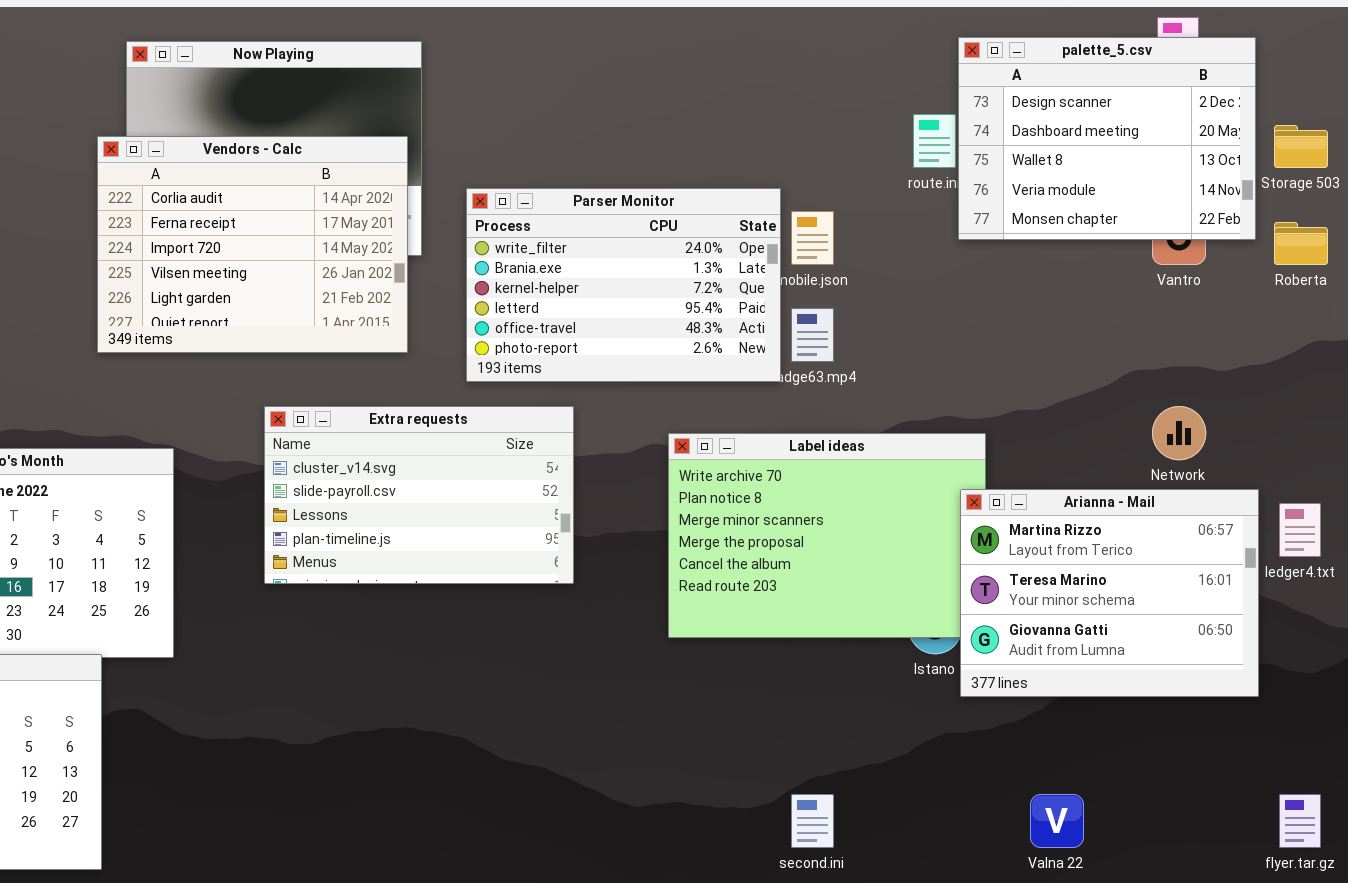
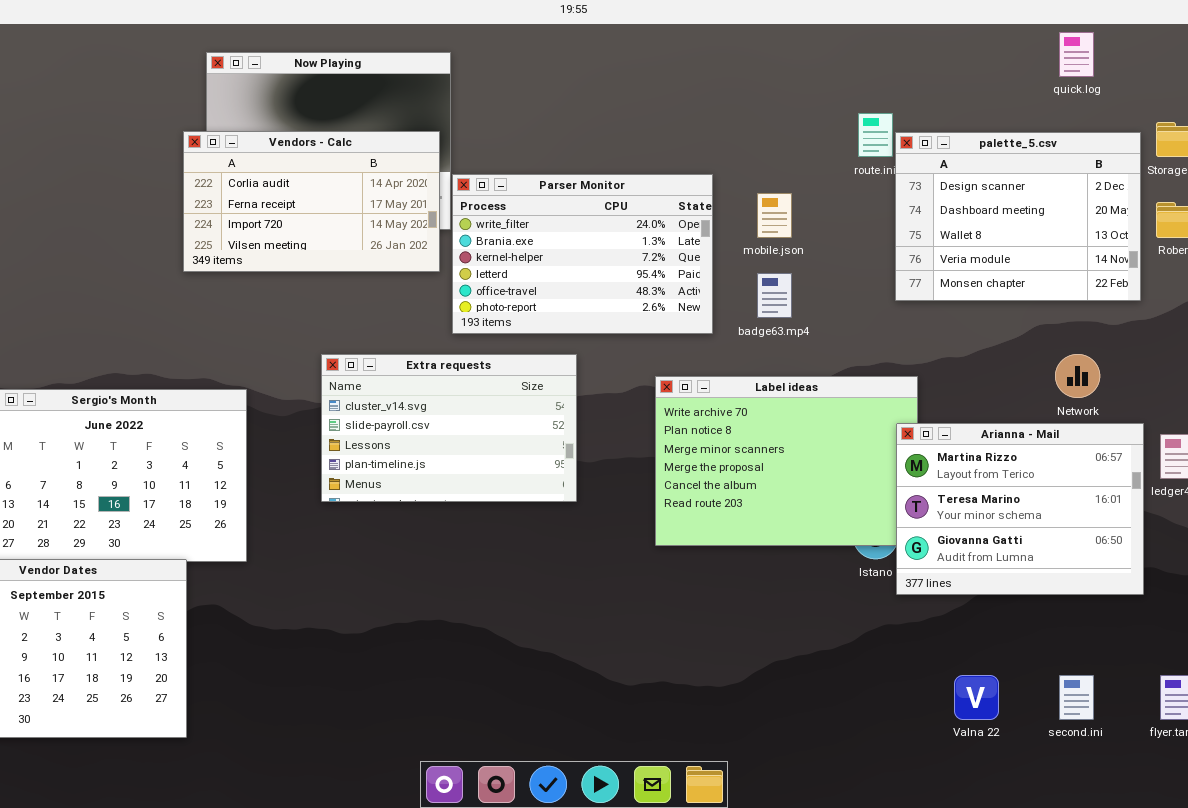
palette_5.csv: [958,37,1256,240] -> [895,132,1141,301], moved
Vendors - Calc: [97,136,408,353] -> [183,131,440,272], resized
Parser Monitor: [466,188,781,382] -> [452,174,713,334], moved
second.ini: [791,794,834,848] -> [1059,675,1094,720], moved

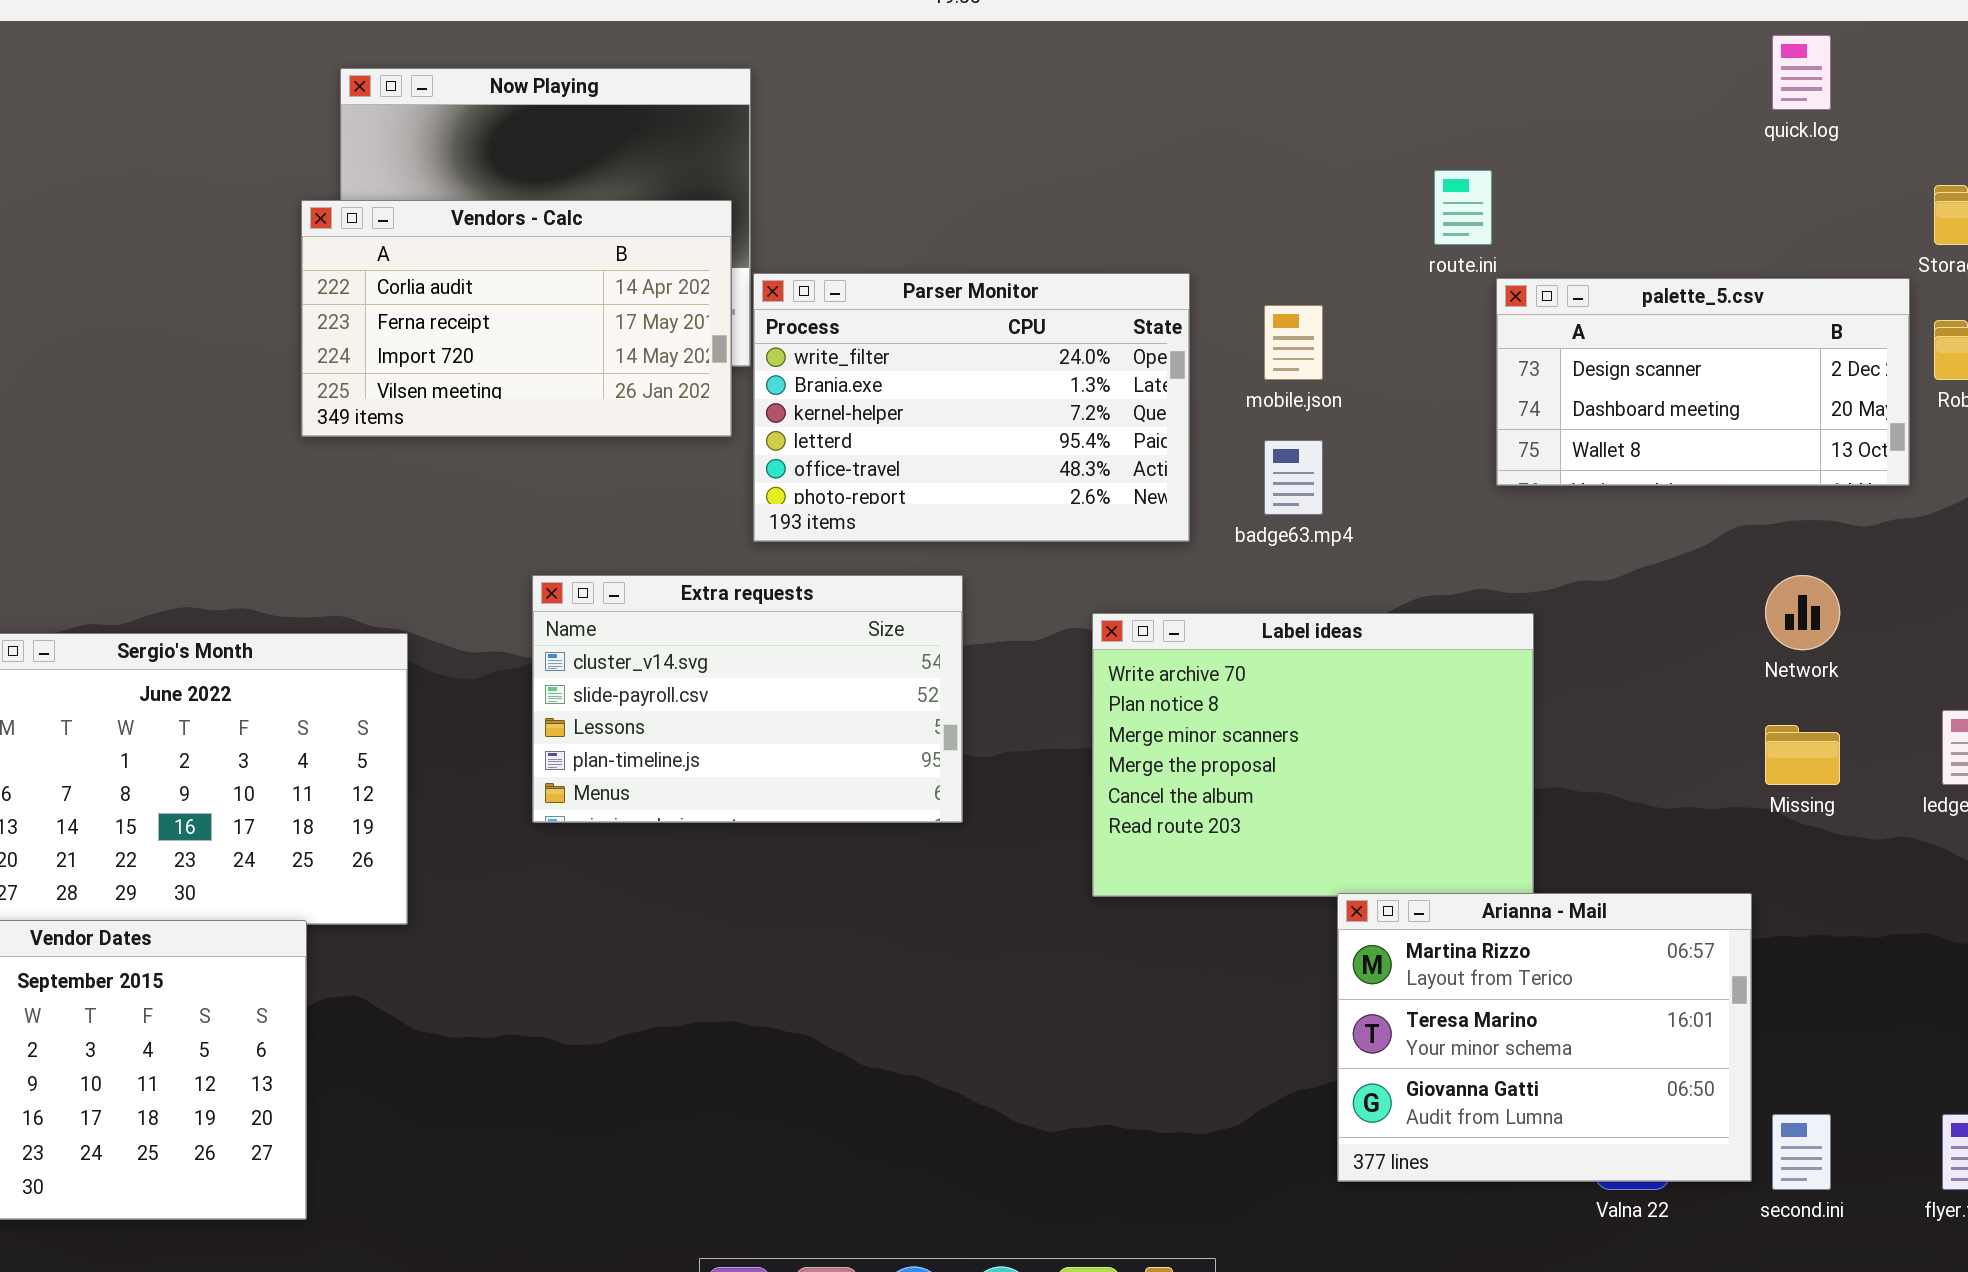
palette_5.csv: [895,132,1141,301] -> [1496,278,1910,486], resized
Arianna - Mail: [896,423,1144,595] -> [1337,893,1752,1182], moved

